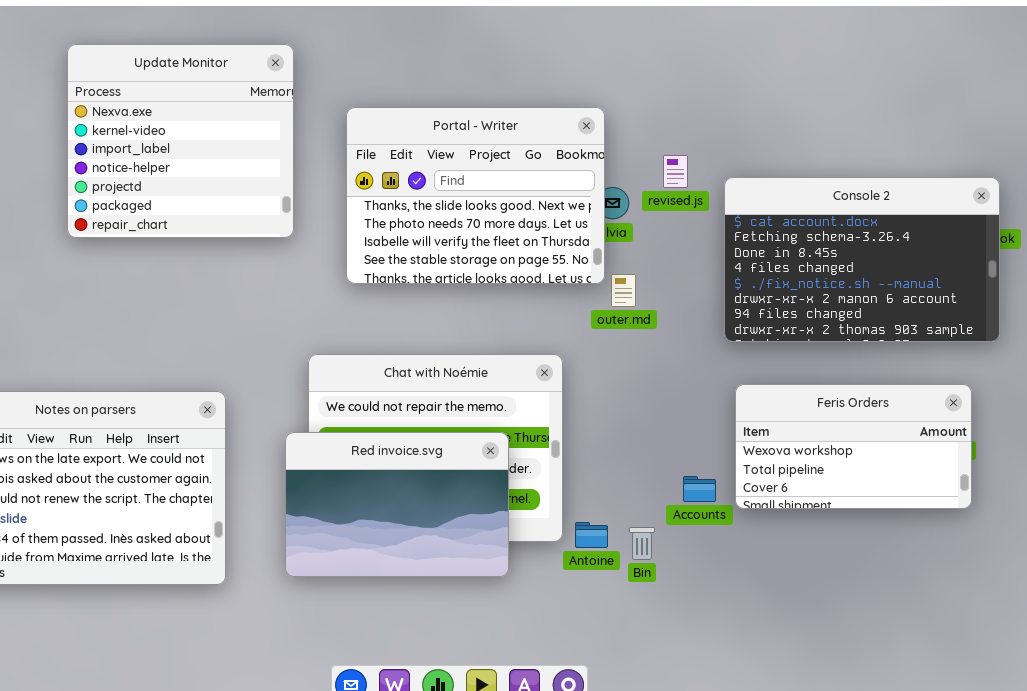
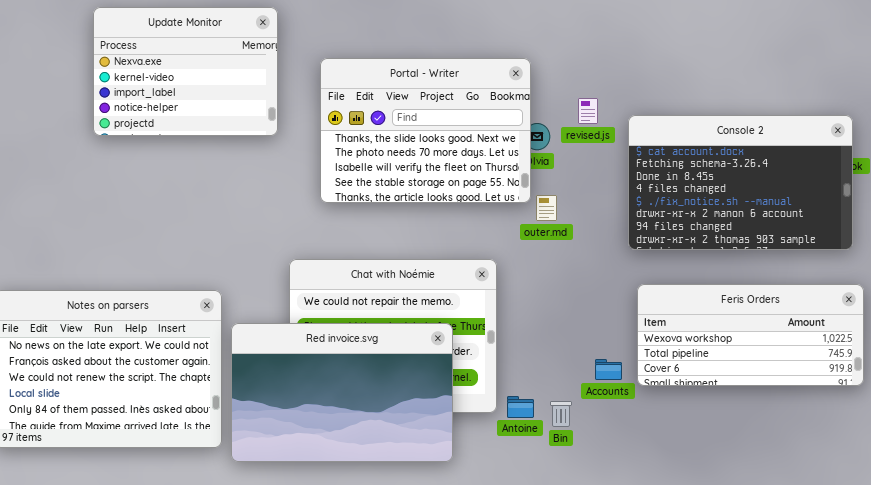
Update Monitor: [67,44,294,238] -> [93,7,278,136], resized
Feris Orders: [735,384,972,509] -> [637,284,864,386], resized
Red invoice.svg: [285,432,509,577] -> [231,323,453,462], resized

